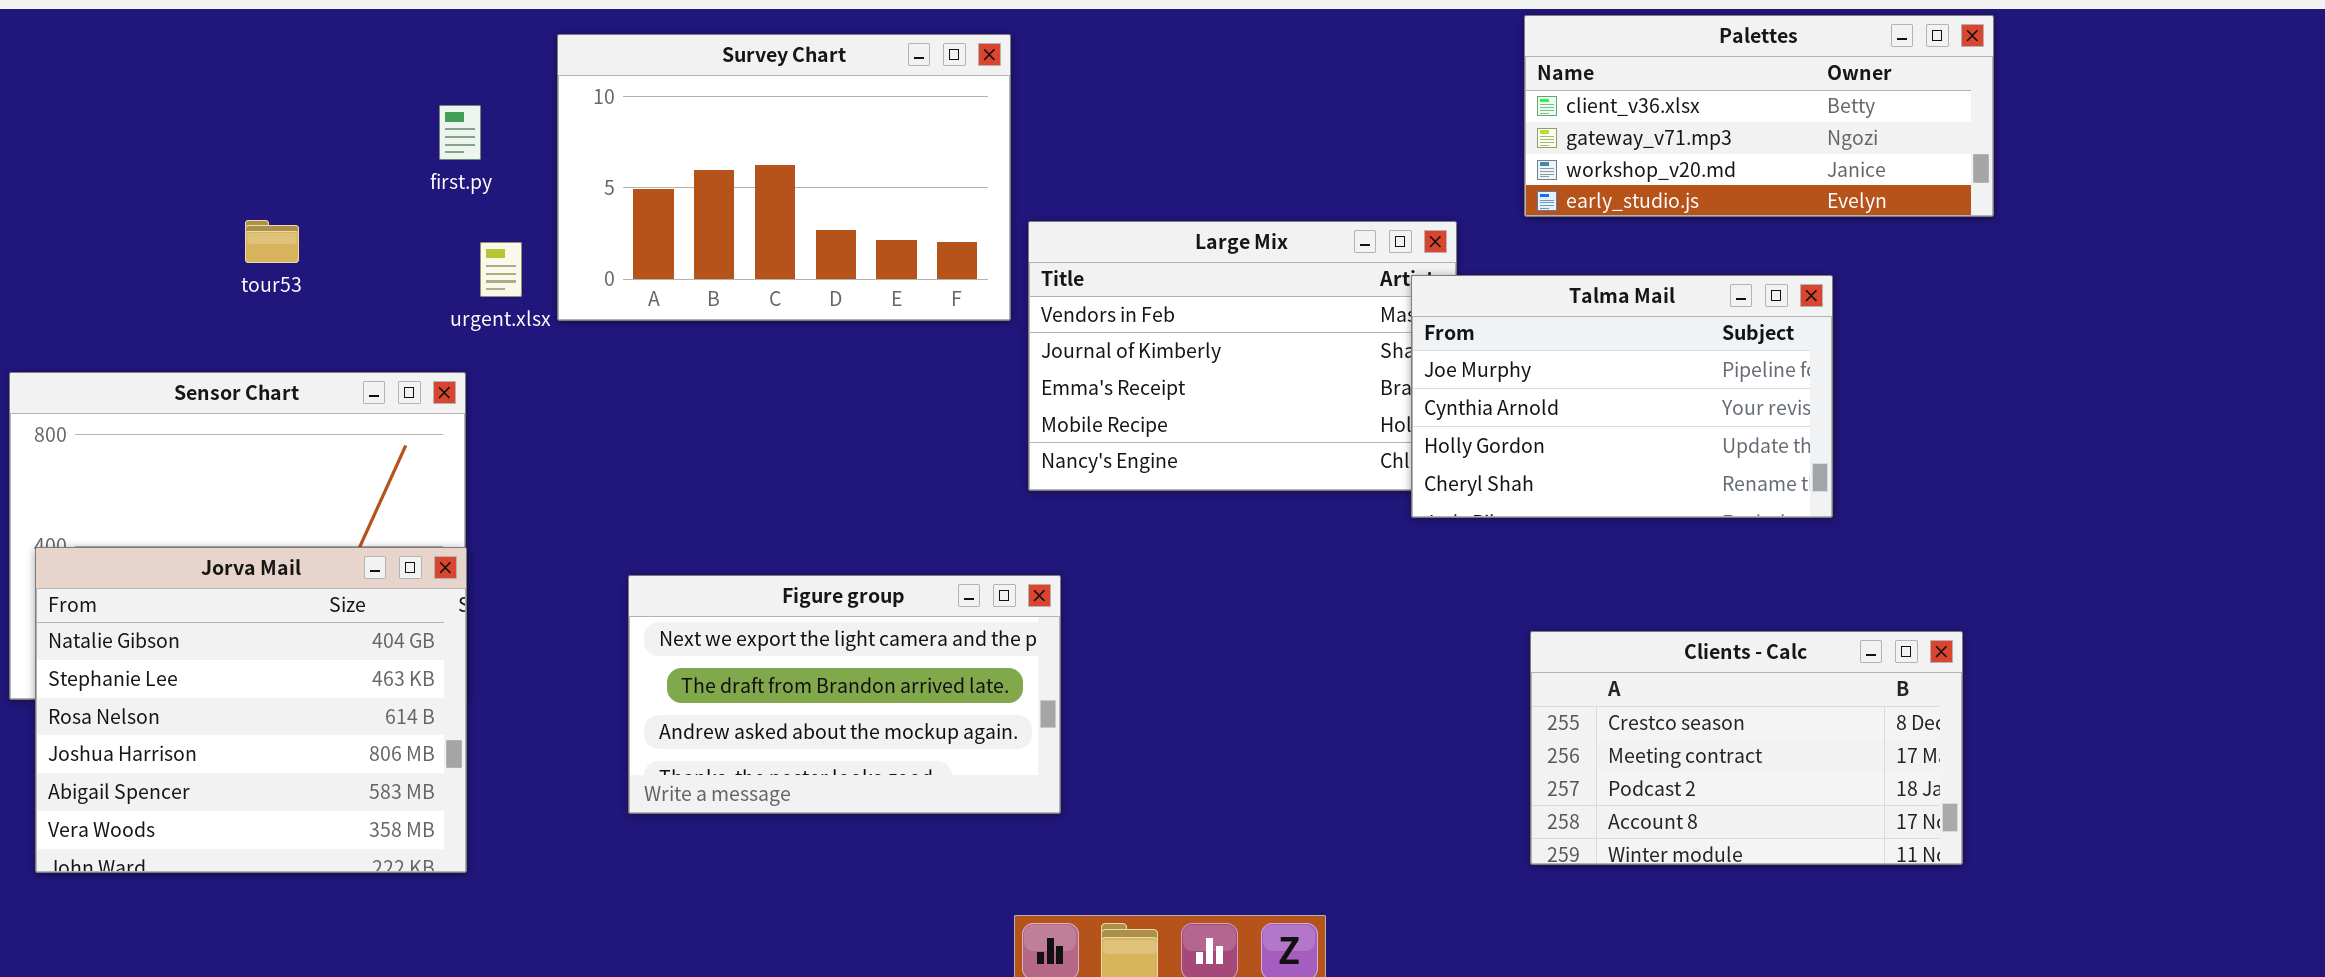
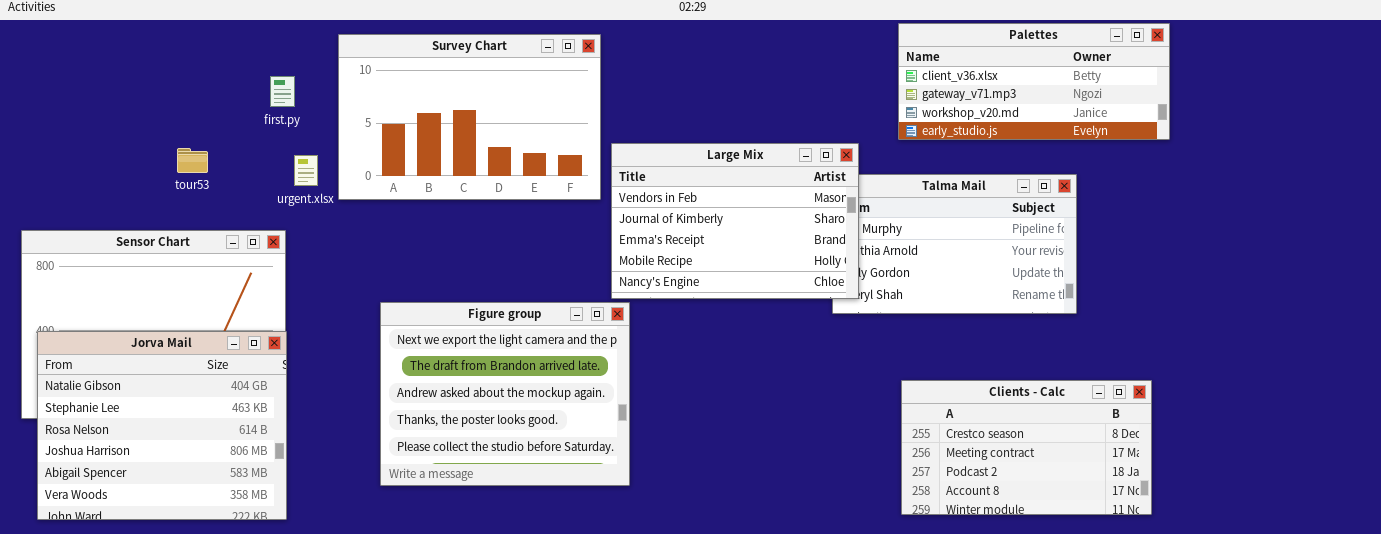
tour53: [245,220,299,263] -> [177,148,208,173], moved
Large Mix: [1028,221,1457,491] -> [611,143,859,299], raised
Figure group: [628,575,1061,814] -> [380,302,630,486], resized

